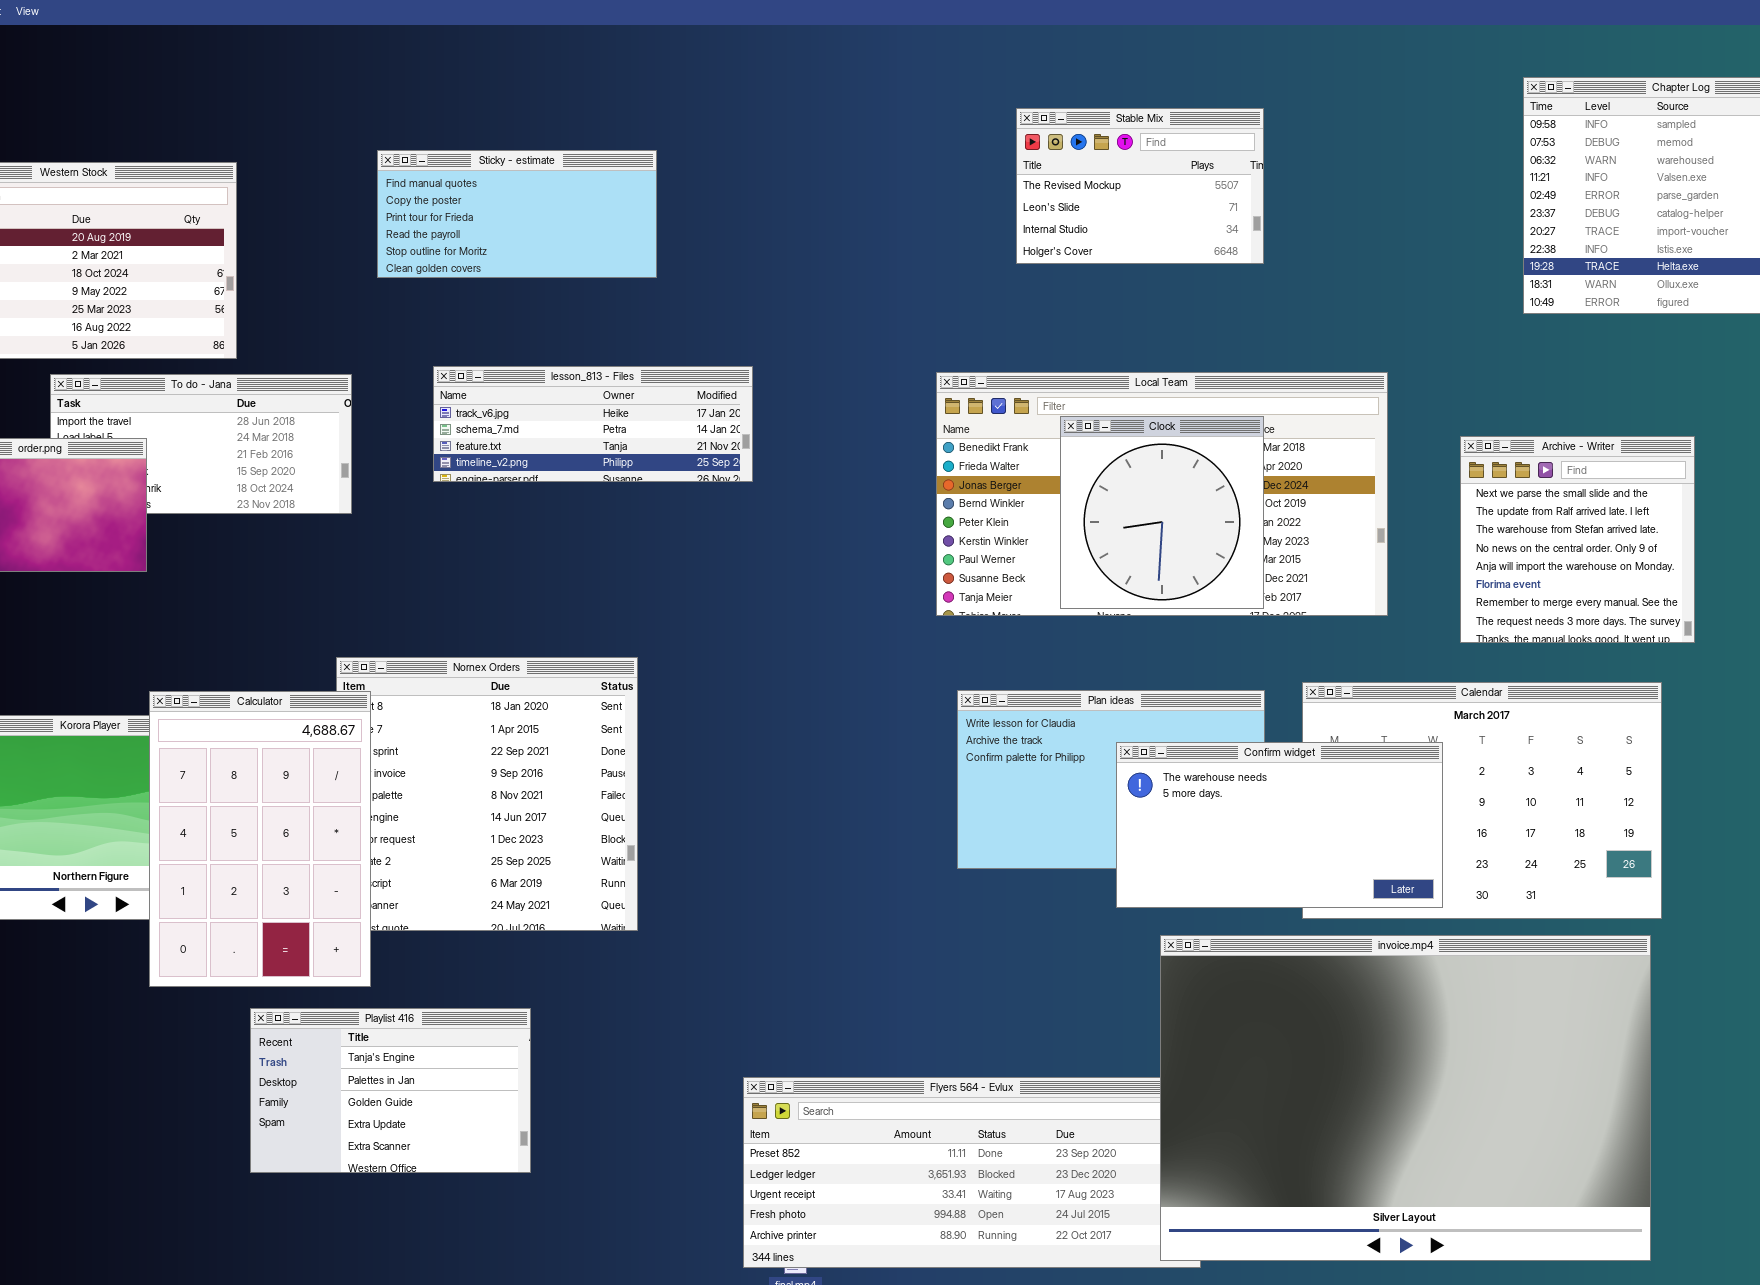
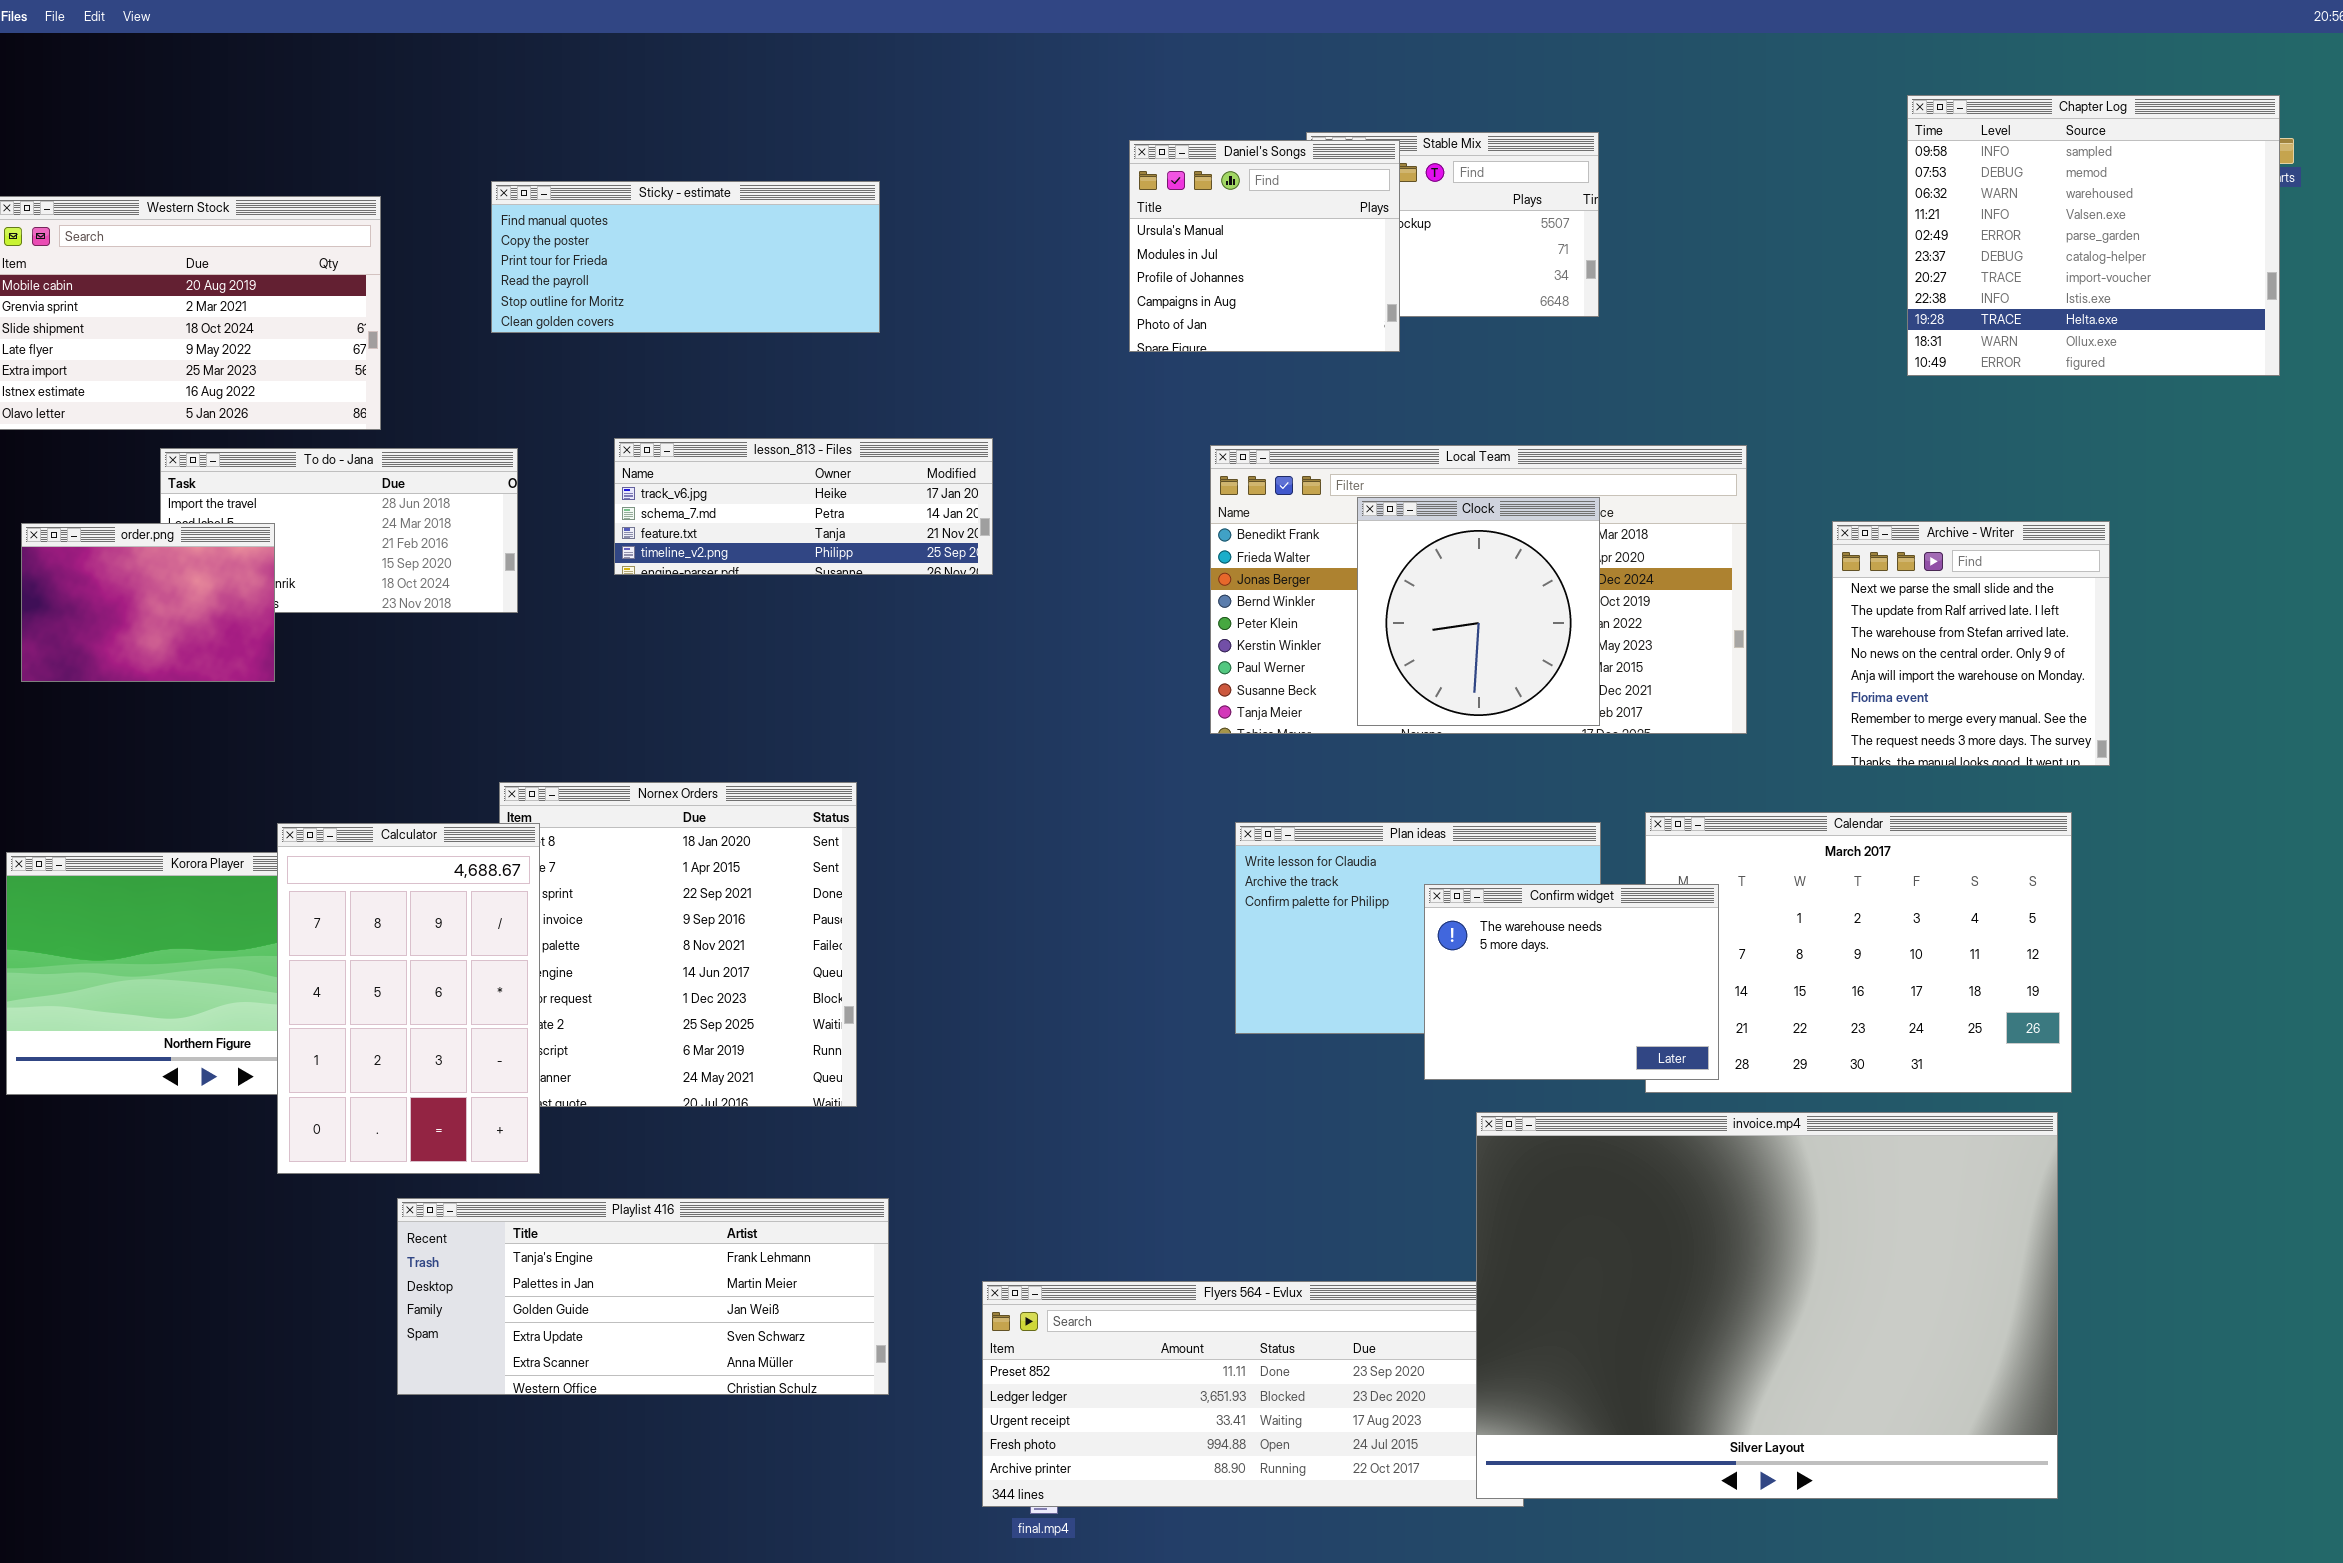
Daniel's Songs: none -> [1129,140,1400,352], opened
Sticky - estimate: [377,150,657,278] -> [491,181,880,333], resized
Confirm widget: [1116,742,1443,908] -> [1424,884,1719,1080], resized
Playlist 416: [250,1008,531,1173] -> [397,1198,889,1395], resized

